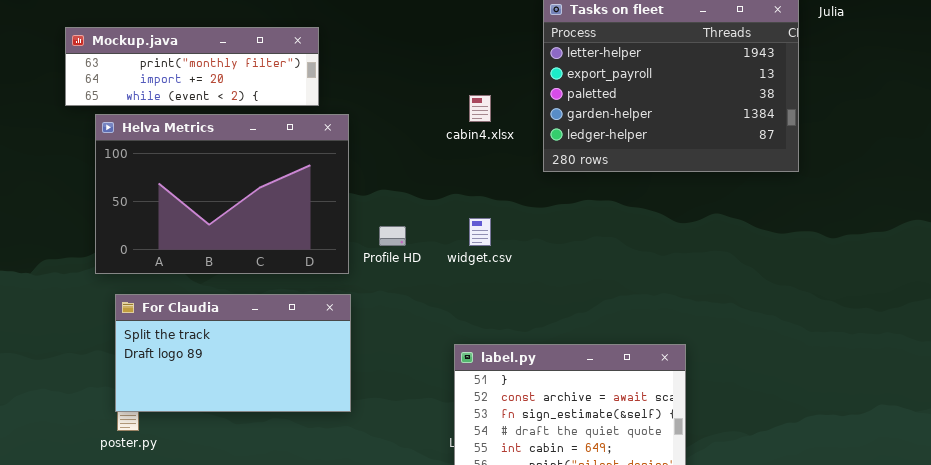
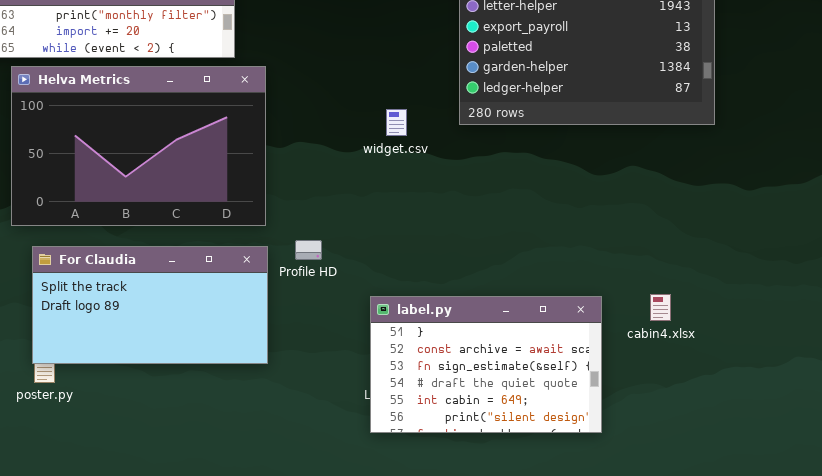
cabin4.xlsx: [469,95,491,122] -> [650,294,671,321], moved
widget.csv: [469,218,491,246] -> [386,109,407,136], moved
Profile HD: [379,226,406,246] -> [295,240,322,260], moved

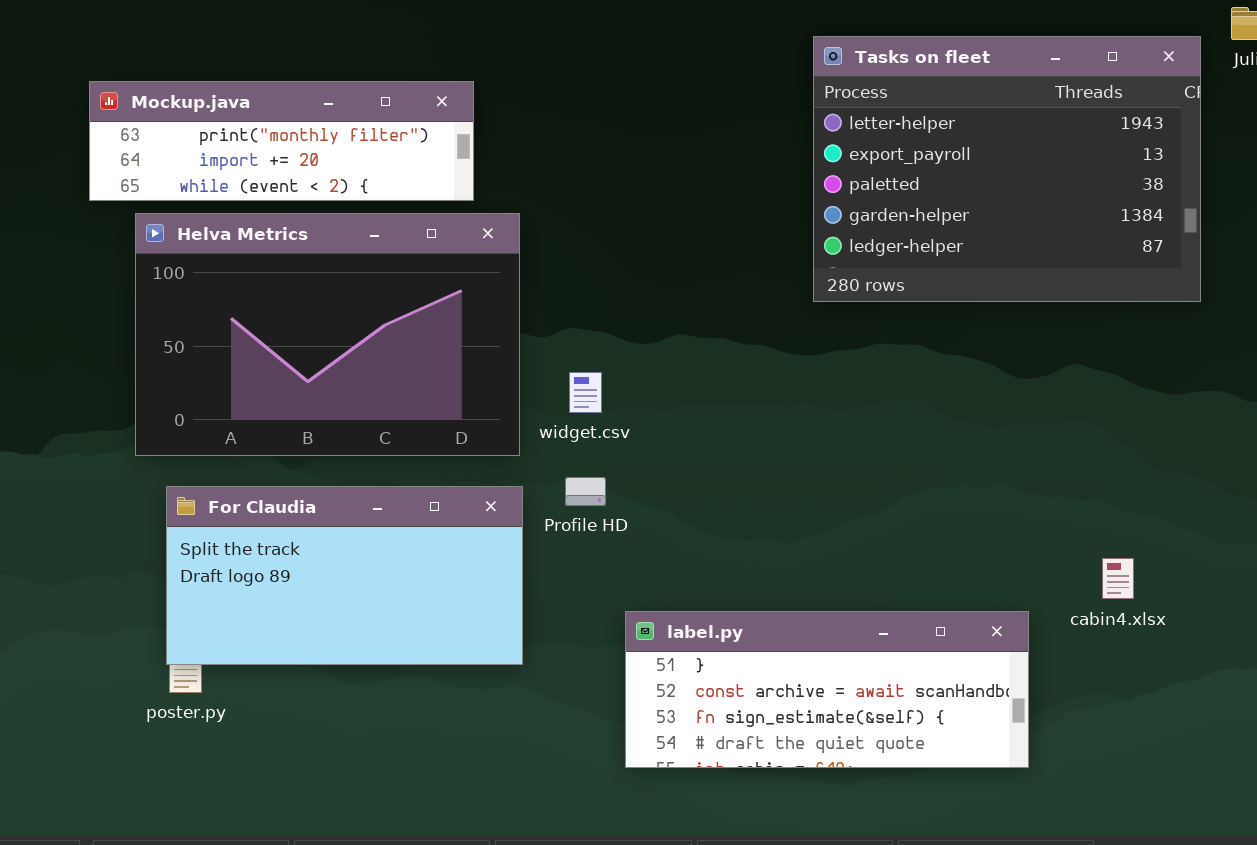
widget.csv: [386,109,407,136] -> [569,372,602,413], moved
label.py: [370,296,602,433] -> [625,611,1029,768], resized

